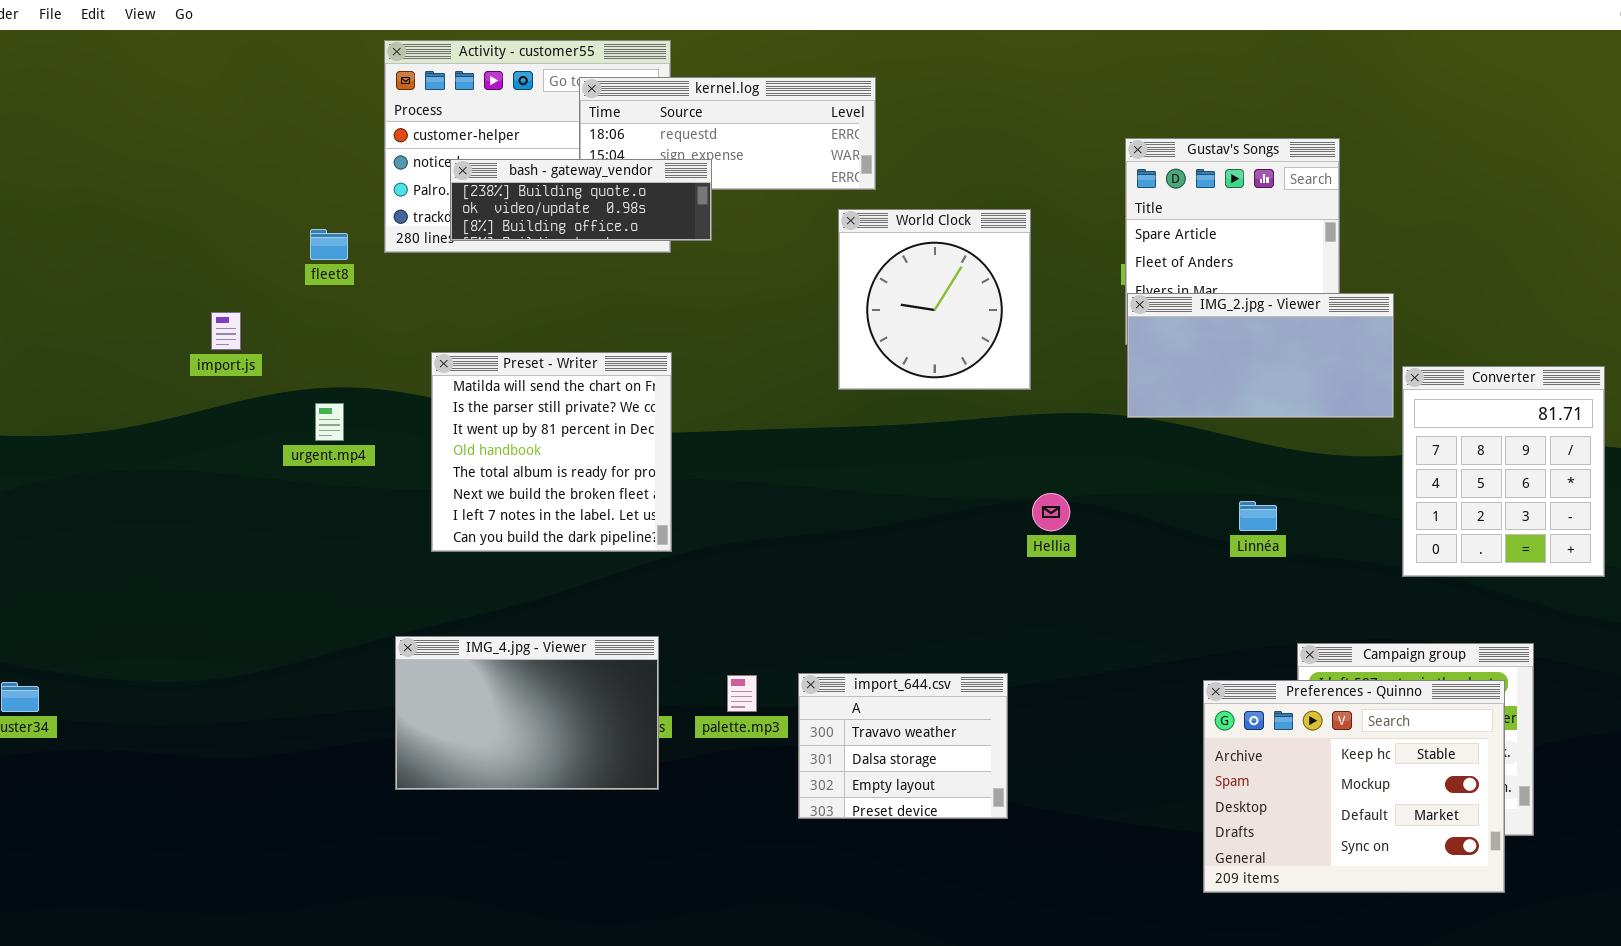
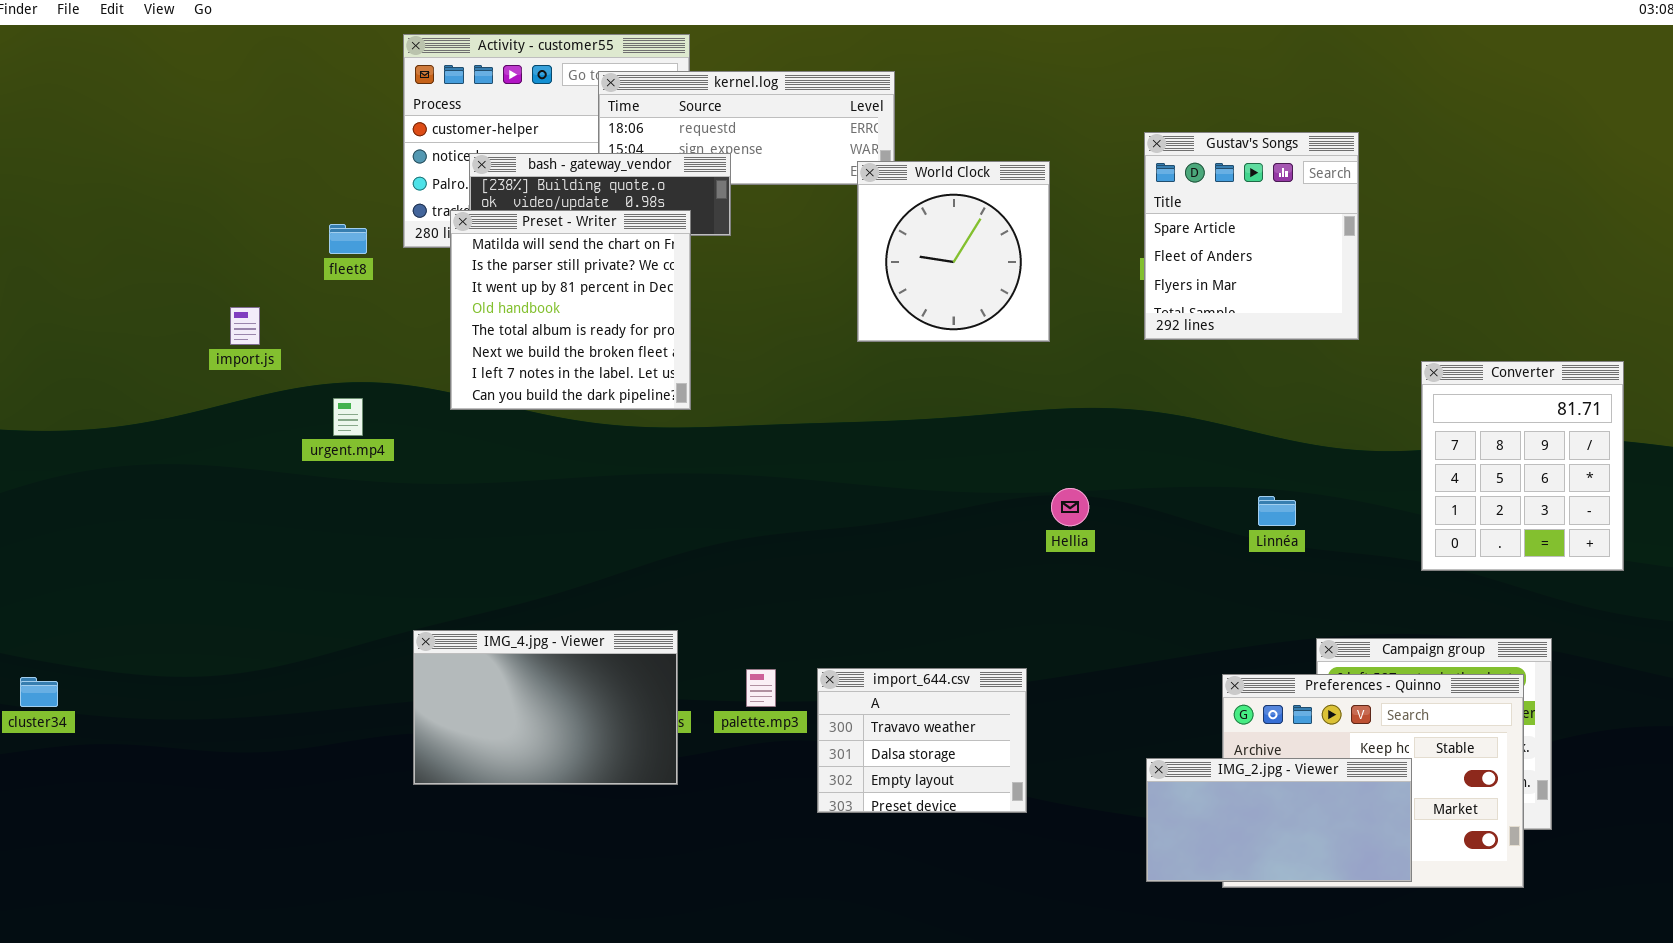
World Clock: [838,209,1031,390] -> [857,161,1050,342], moved
IMG_2.jpg - Viewer: [1127,293,1394,418] -> [1146,758,1412,882], moved
Preset - Writer: [431,352,672,552] -> [450,210,691,410], moved

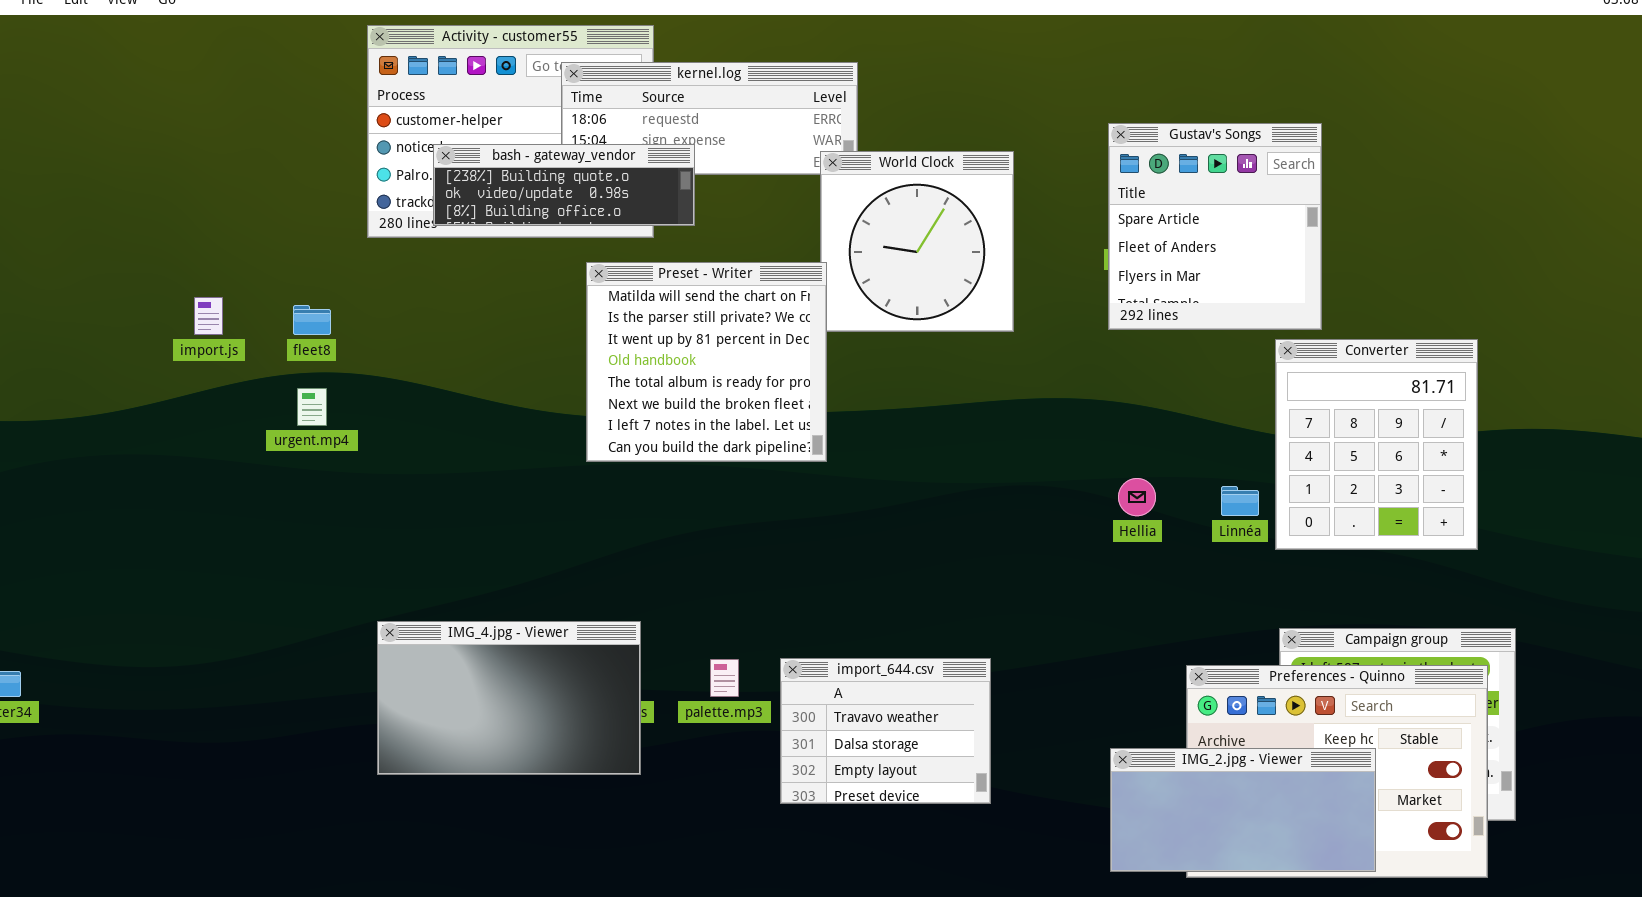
Preset - Writer: [450,210,691,410] -> [586,262,827,462], moved
fleet8: [329,224,367,254] -> [293,305,331,335], moved
Converter: [1421,361,1624,571] -> [1275,339,1478,550], moved
Hellia: [1051,488,1089,526] -> [1118,478,1156,516], moved

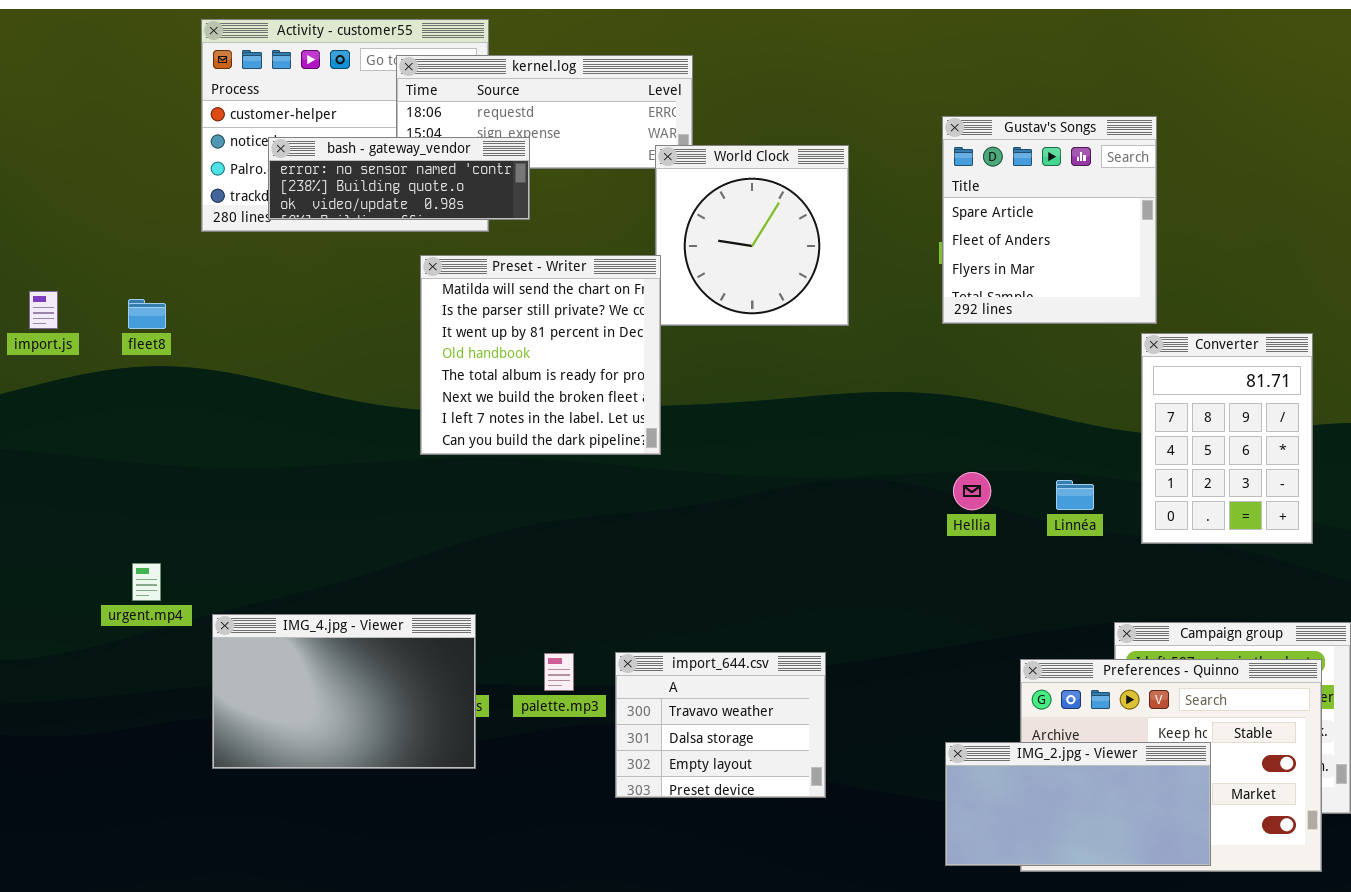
bash - gateway_vendor: [433,144,695,226] -> [268,137,530,220], scrolled up 1 row
Converter: [1275,339,1478,550] -> [1141,333,1313,544], resized
urgent.mp4: [297,388,327,426] -> [132,563,161,601], moved

